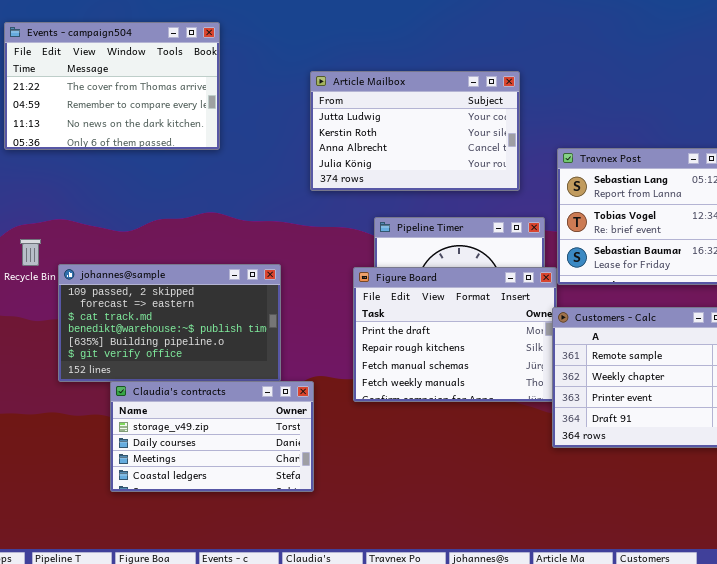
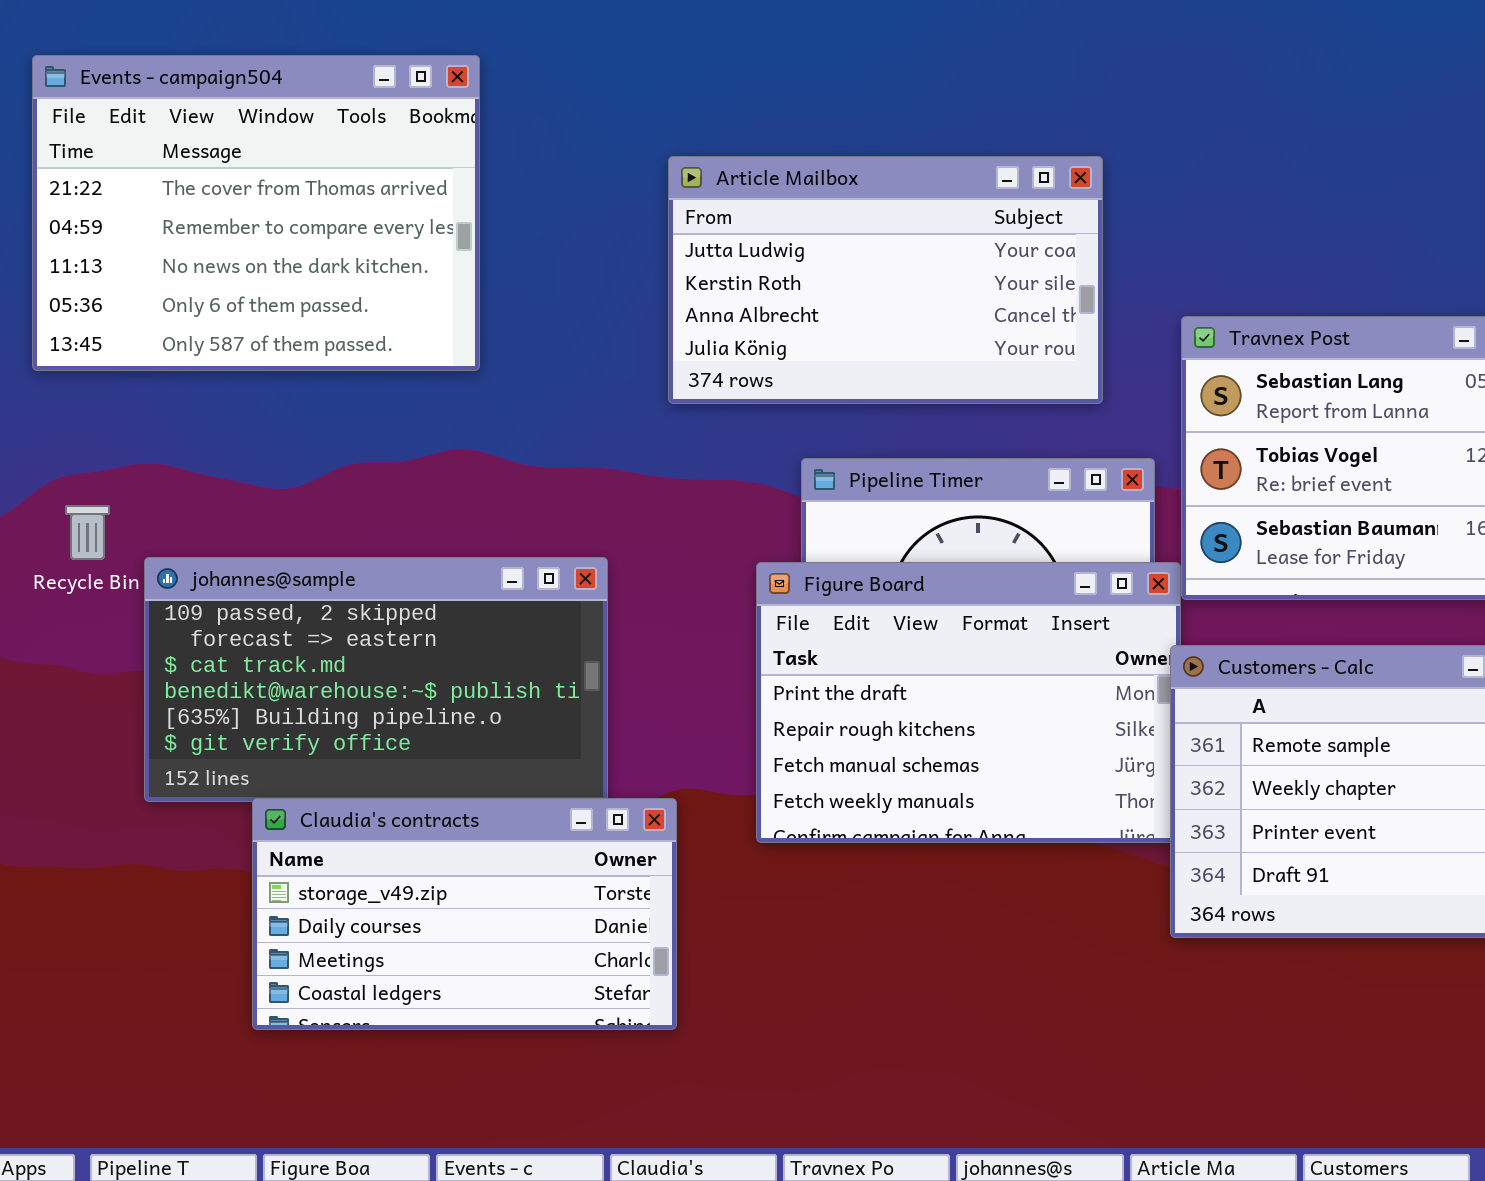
Events - campaign504: [4,22,220,150] -> [32,55,480,371], resized

